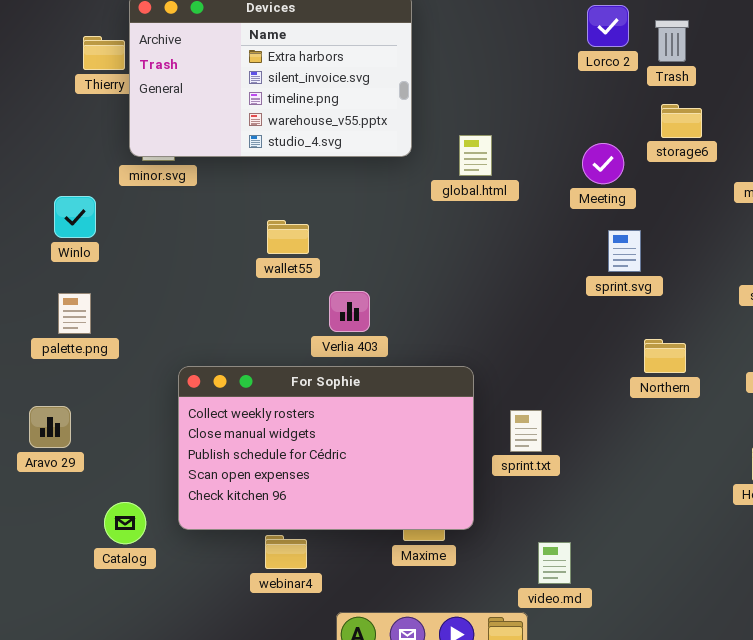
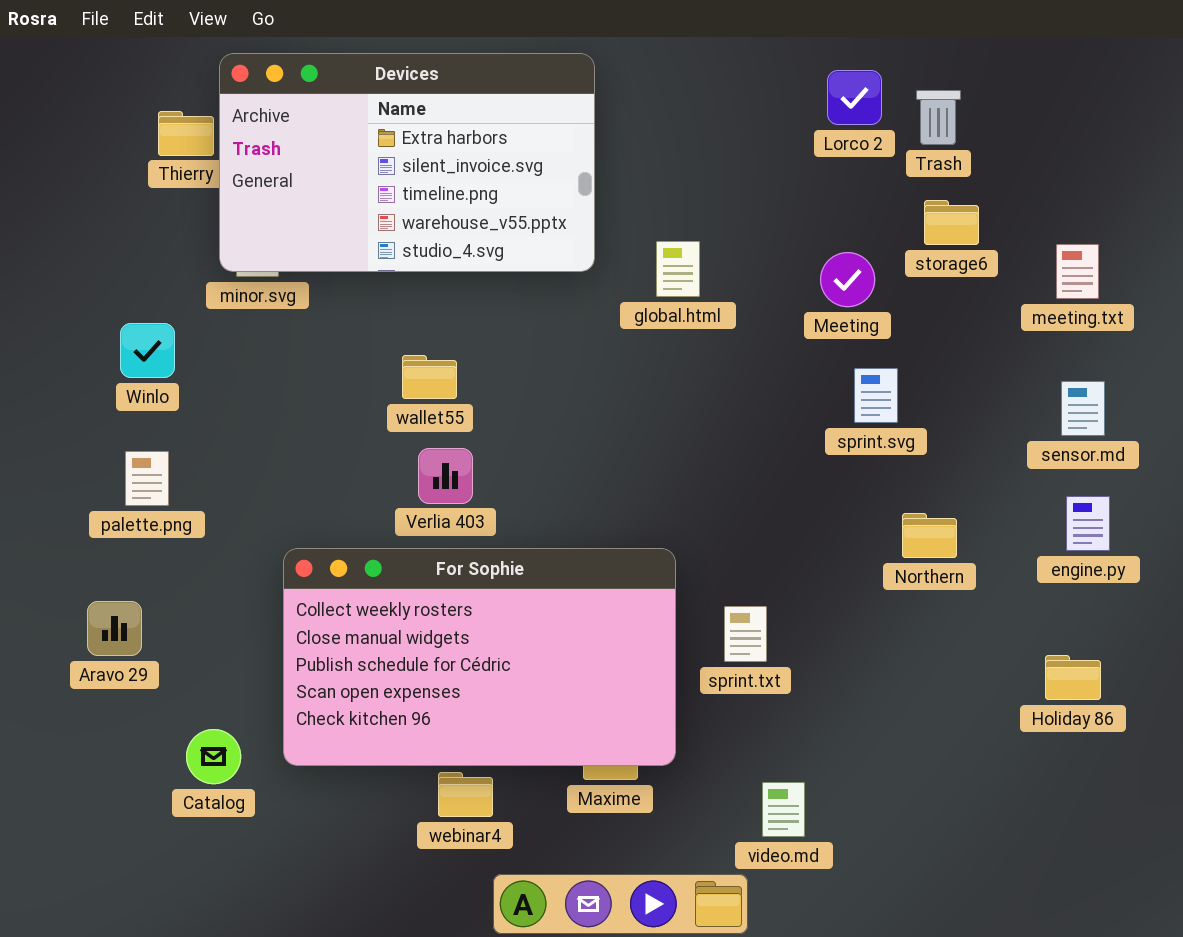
Verlia 403: [329,291,370,332] -> [418,448,473,504], moved
webinar4: [265,535,307,569] -> [438,772,493,817], moved

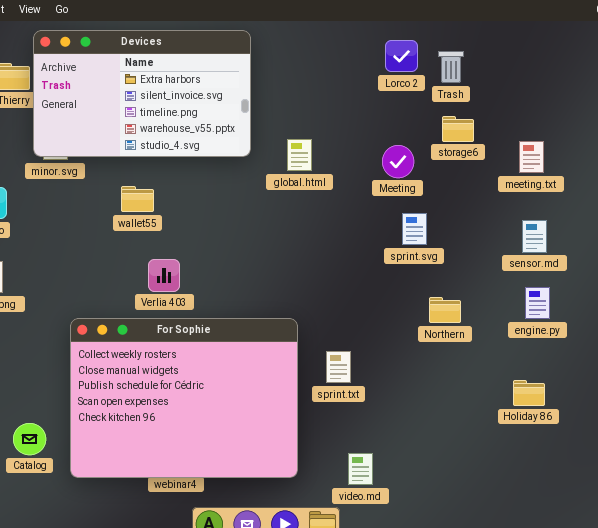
wallet55: [402,355,457,399] -> [121,186,154,212], moved
For Sophie: [283,548,676,766] -> [70,318,298,478], resized

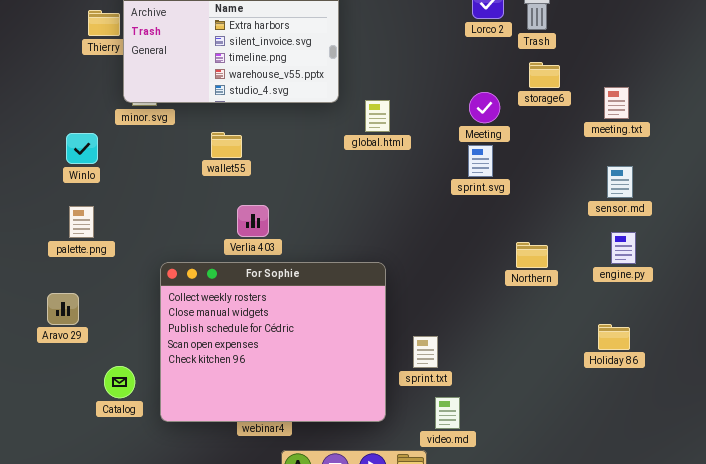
global.html: [287,139,312,171] -> [365,100,390,132], moved
sprint.svg: [402,213,427,245] -> [468,145,493,177], moved
sprint.txt: [326,351,351,383] -> [413,336,438,368], moved

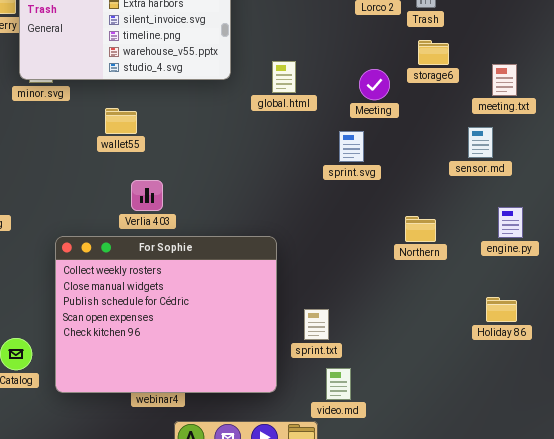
global.html: [365,100,390,132] -> [272,61,296,93], moved
sprint.svg: [468,145,493,177] -> [339,131,364,162], moved
sensor.md: [607,166,633,198] -> [468,127,493,158], moved

